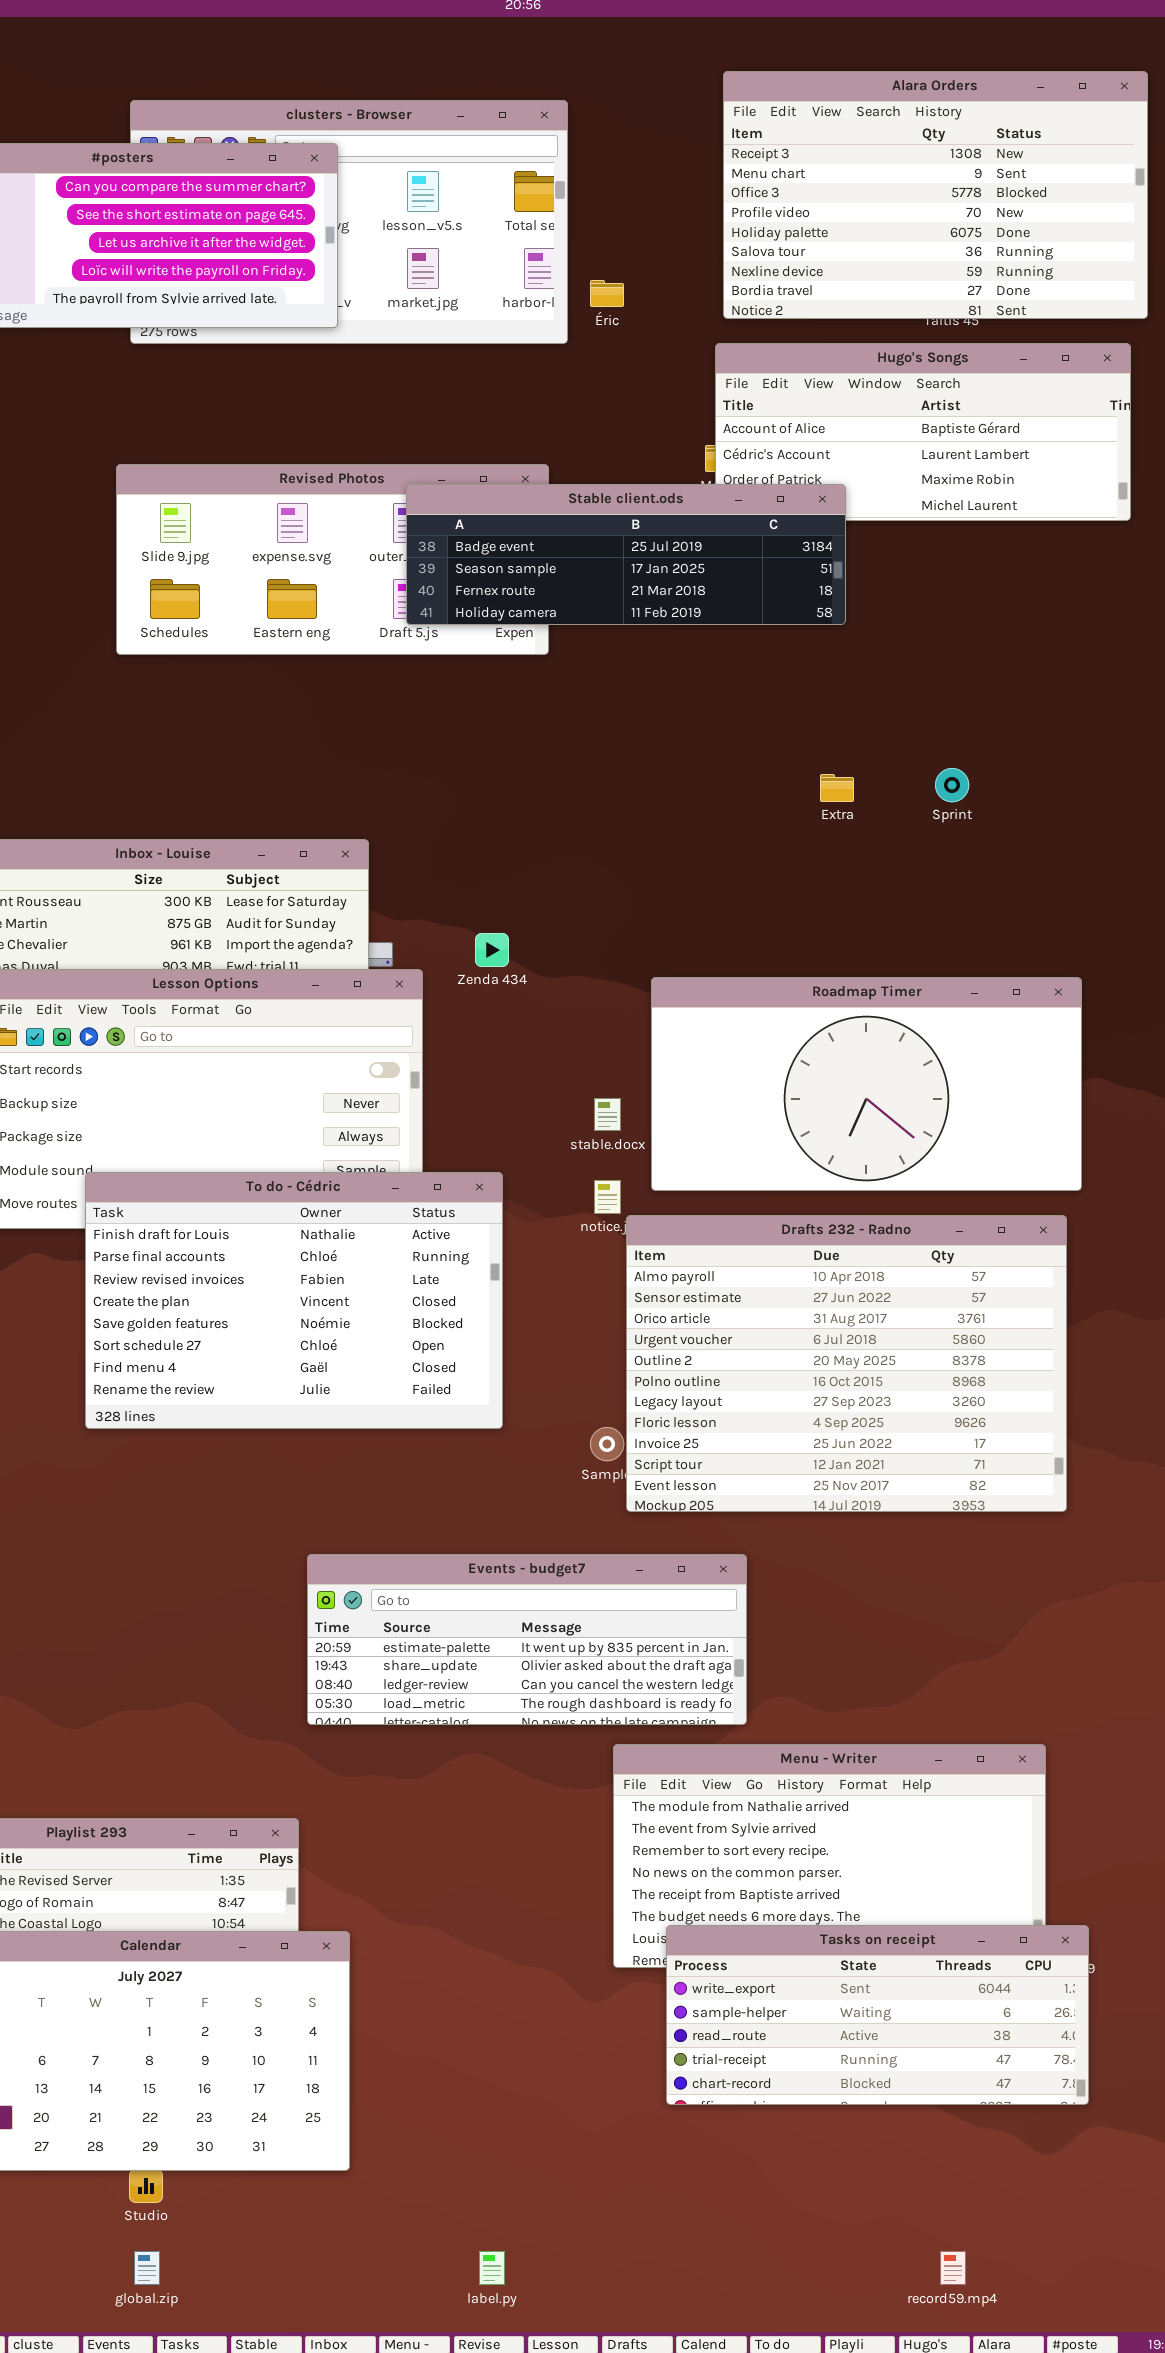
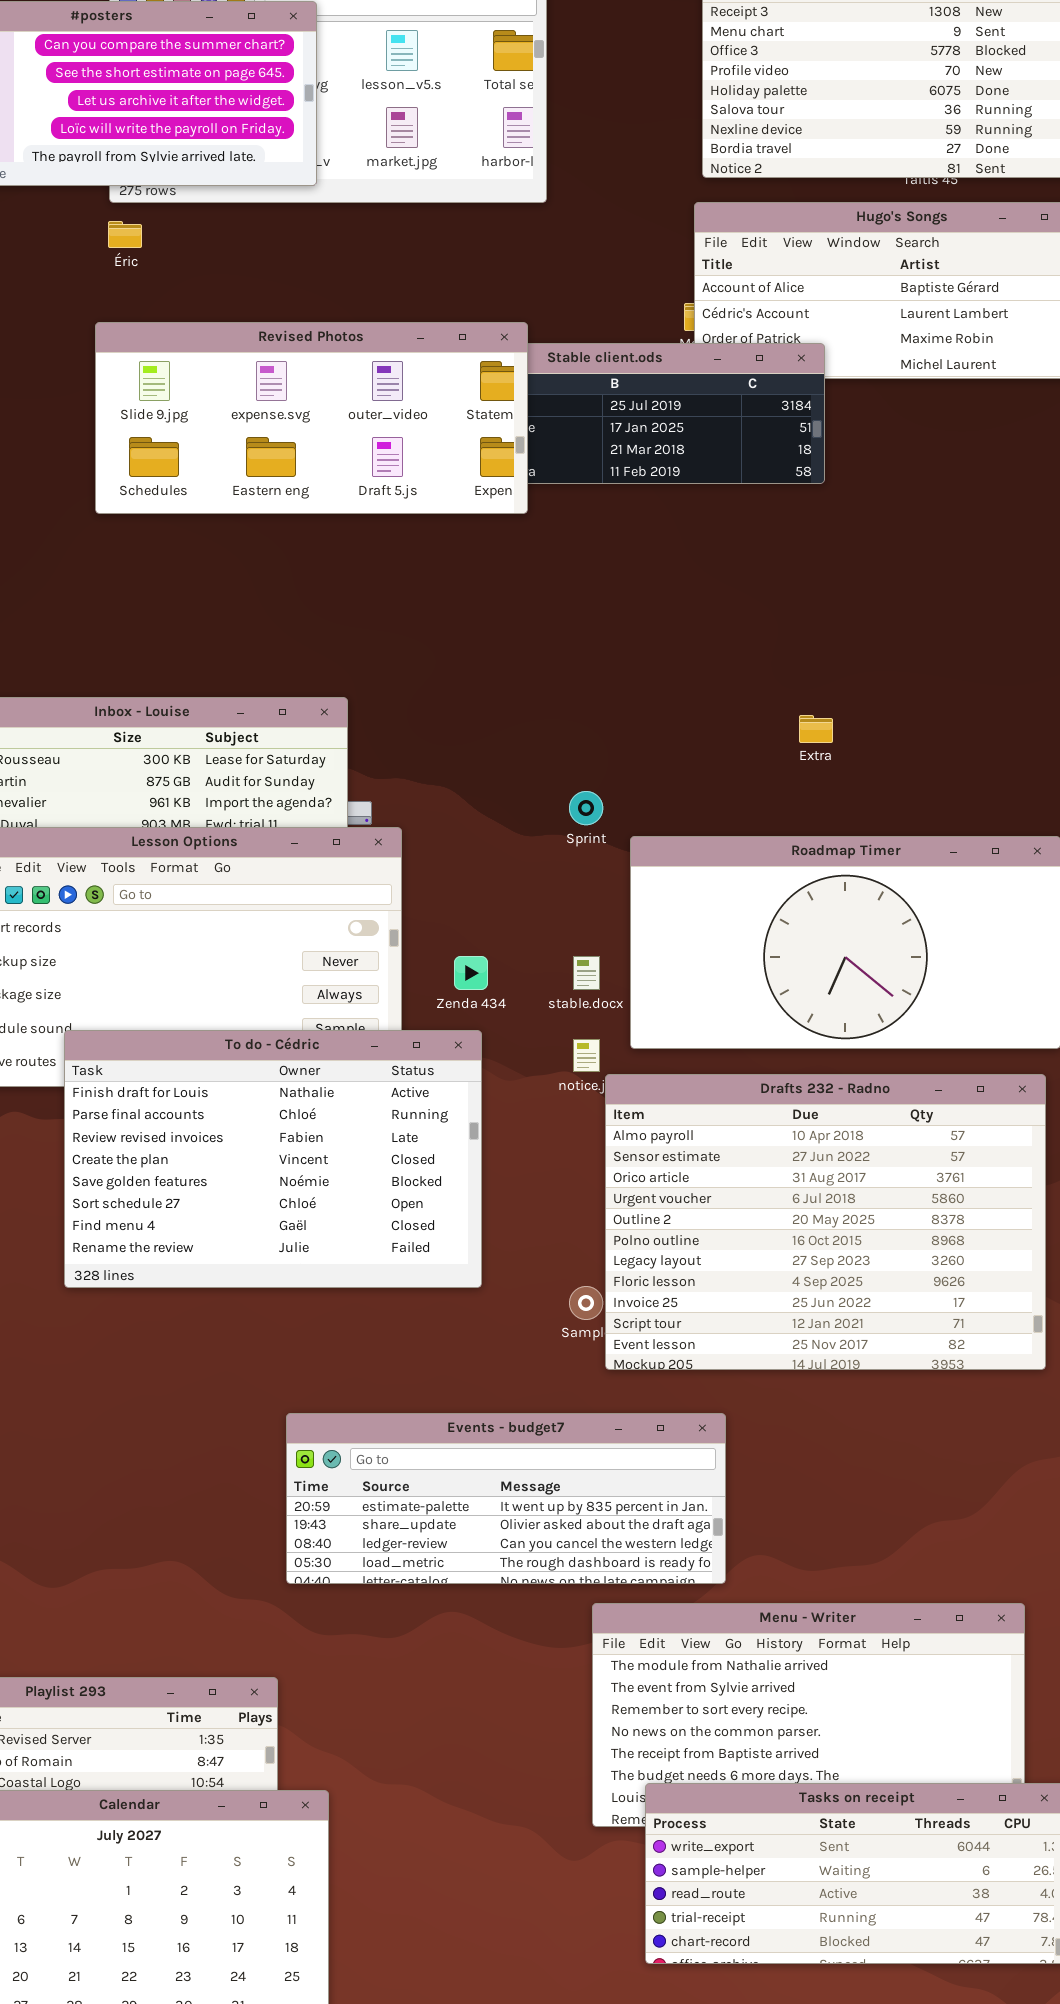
Éric: [590,280,624,307] -> [108,221,142,248], moved
Revised Photos: [116,464,549,655] -> [95,322,528,514], raised
Sprint: [935,768,969,802] -> [569,791,603,825], moved
Extra: [820,774,854,802] -> [799,715,833,743], moved
Zenda 434: [475,933,509,967] -> [454,956,488,990], moved

